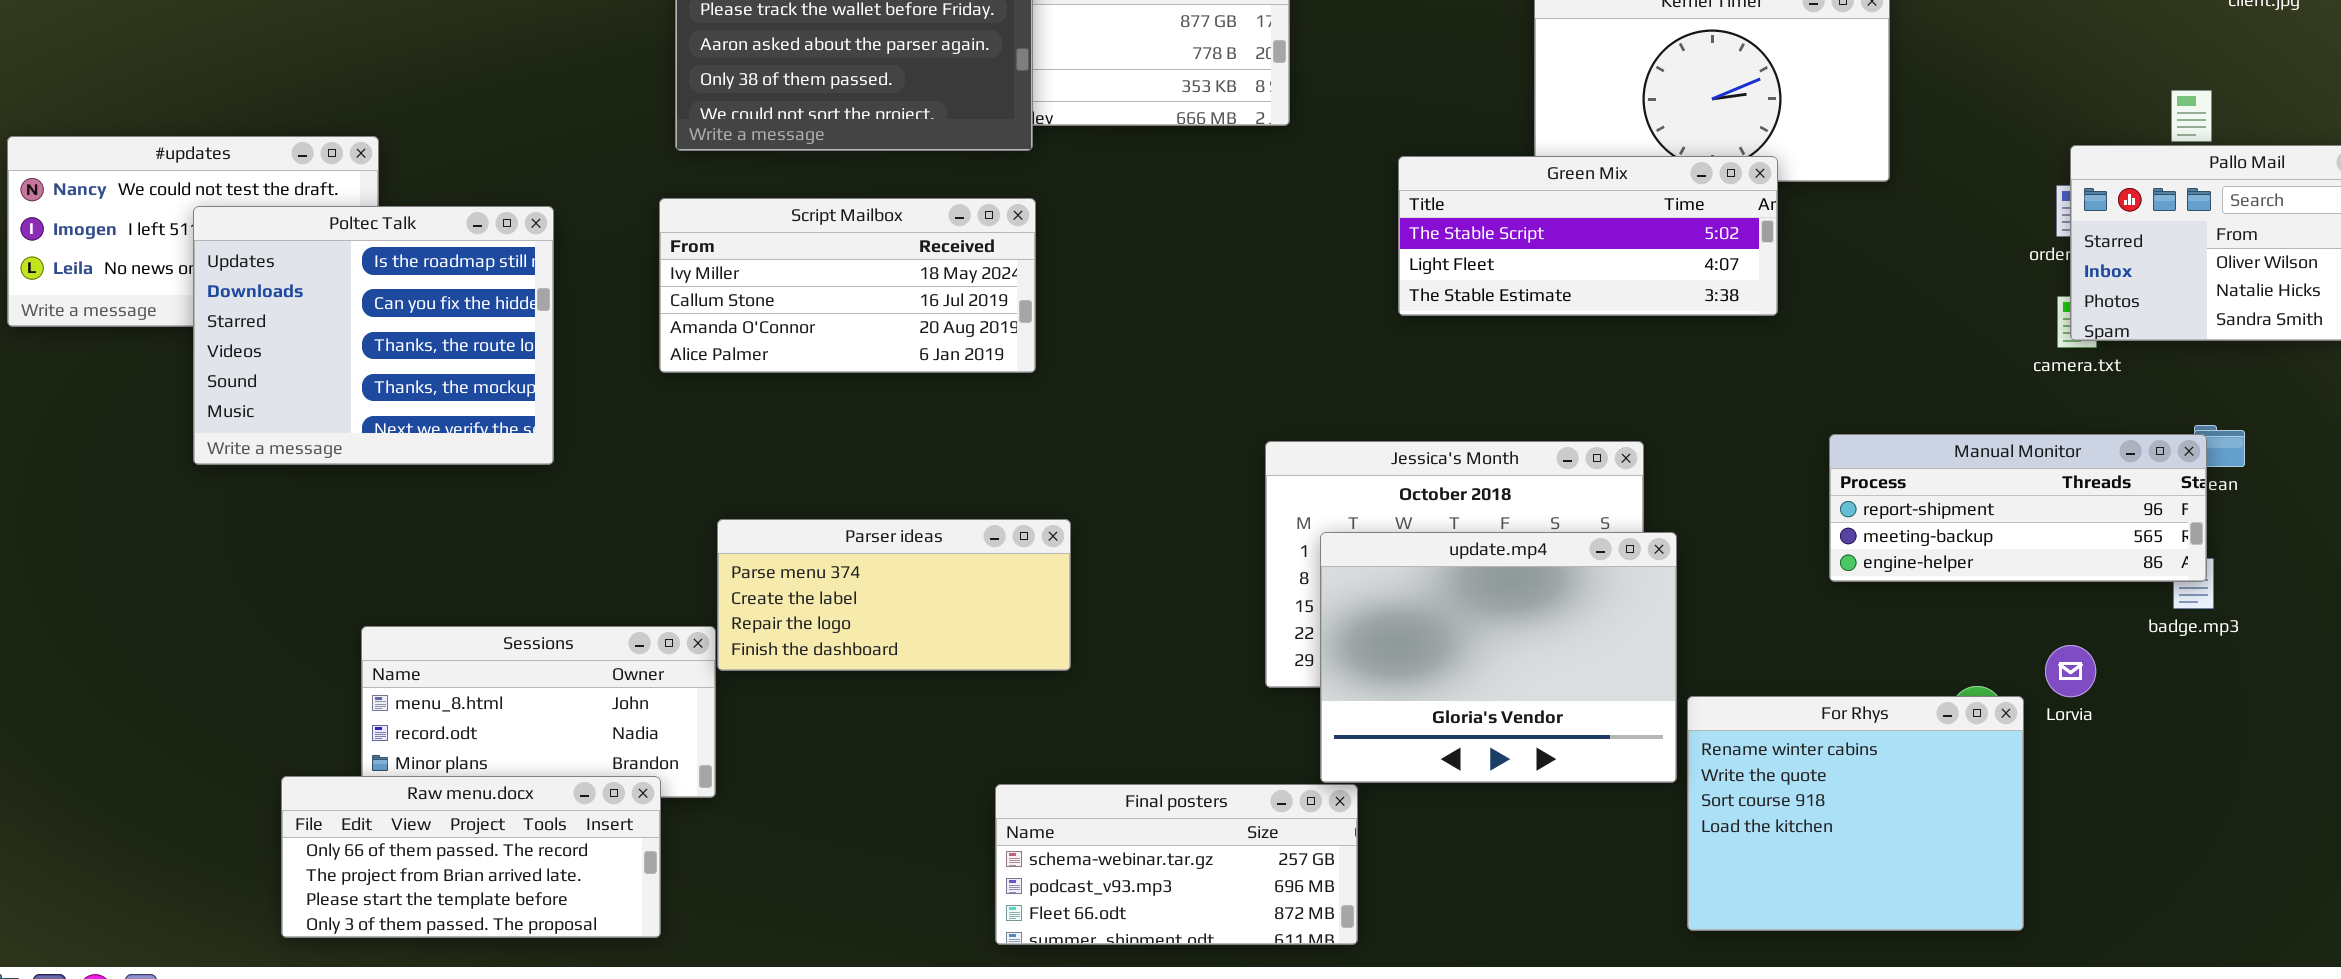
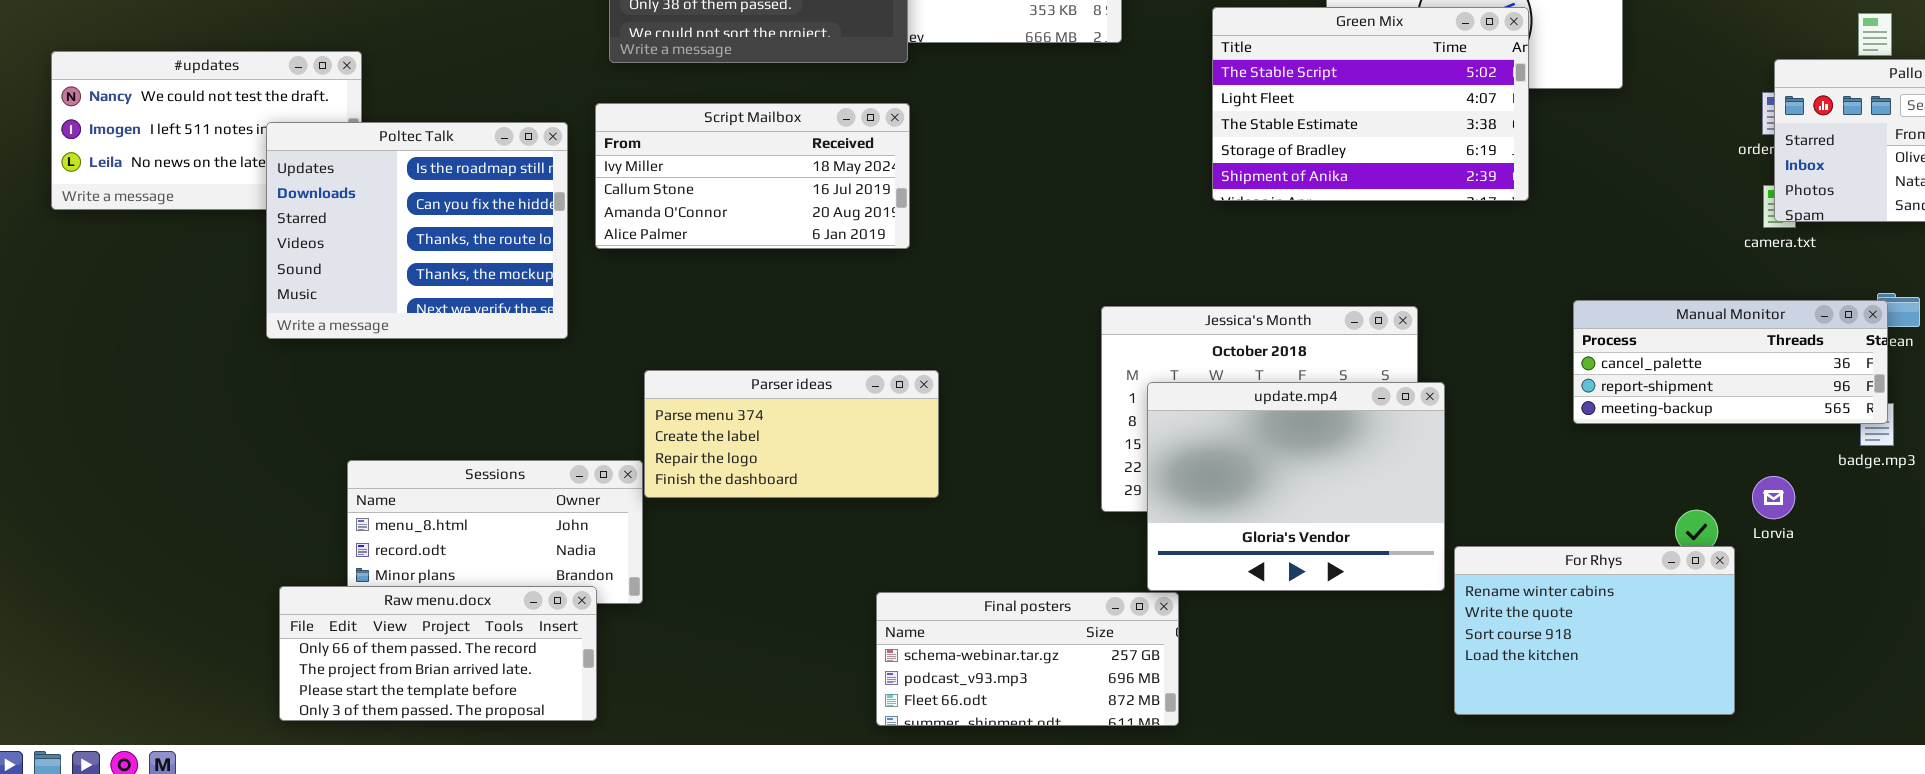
Green Mix: [1398,156,1778,316] -> [1212,7,1529,201], resized
Poltec Talk: [193,206,554,465] -> [266,122,568,339], moved
Manual Monitor: [1829,434,2207,582] -> [1573,300,1888,424], scrolled up 1 row
For Rhys: [1687,696,2024,931] -> [1454,546,1735,715], resized

